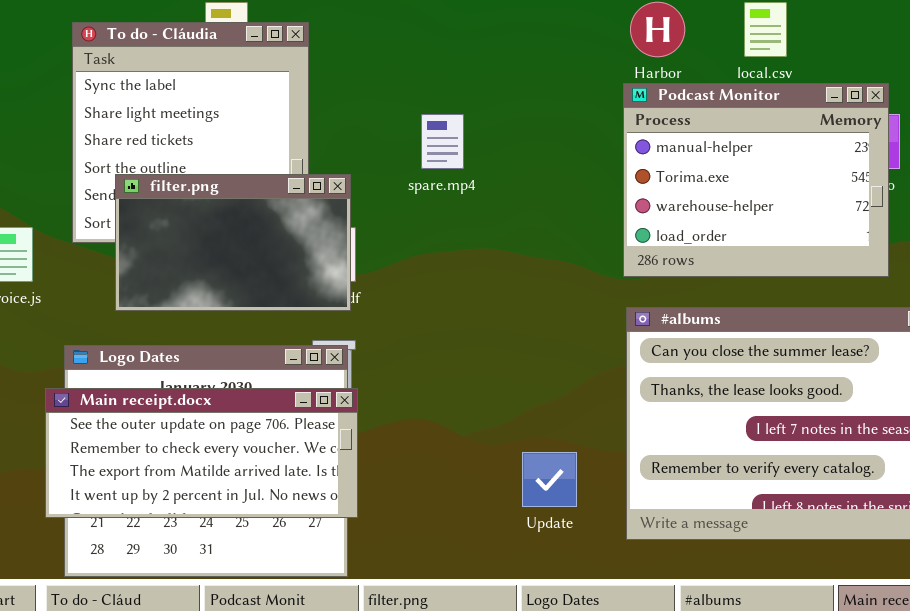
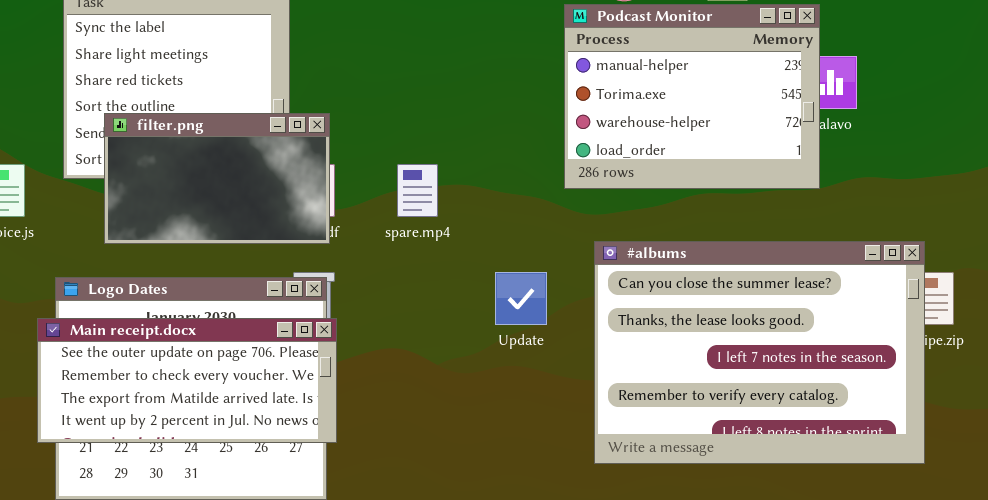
Podcast Monitor: [623,83,889,277] -> [564,4,820,189], moved
spare.mp4: [421,114,464,169] -> [397,164,438,217], moved
Update: [522,452,577,507] -> [495,272,547,325], moved

